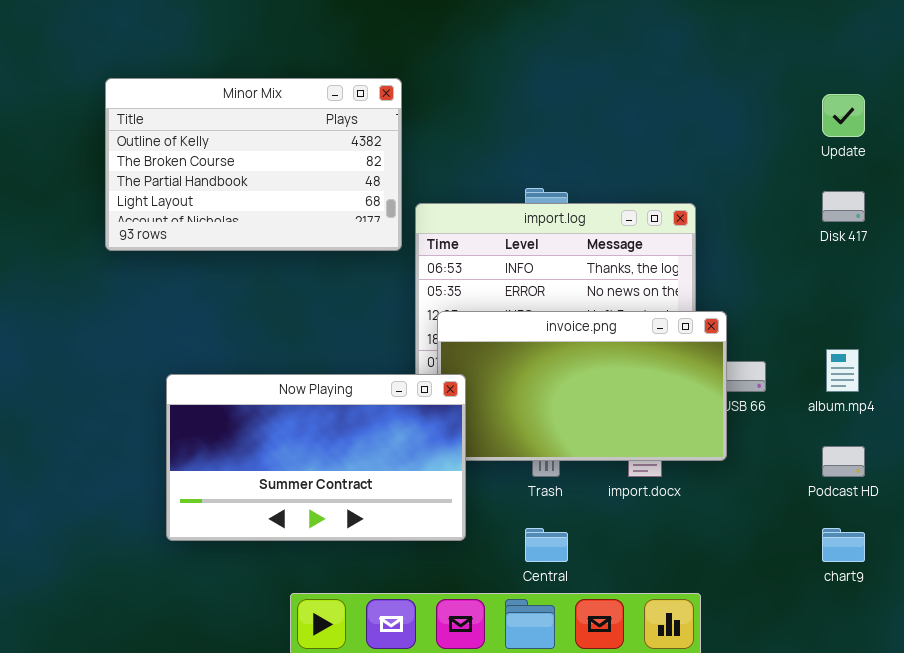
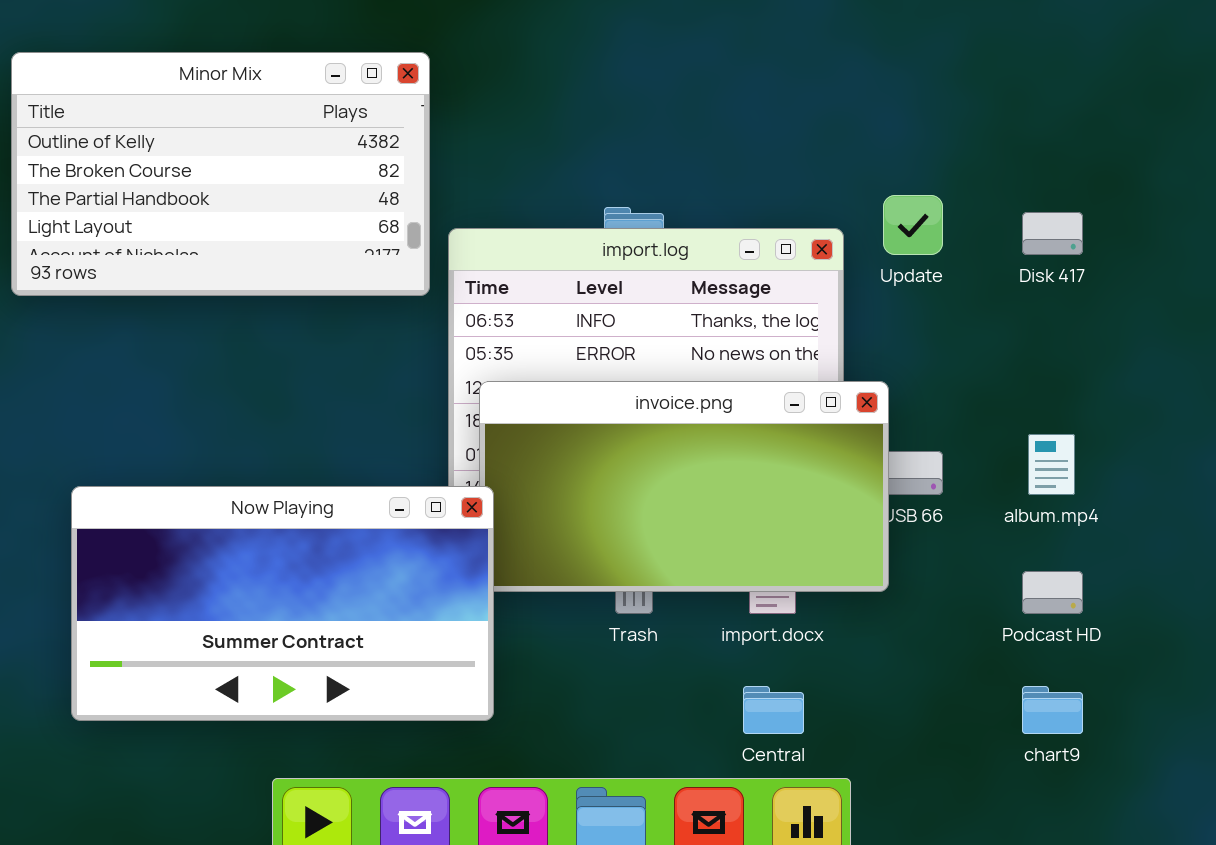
Update: [822,94,865,137] -> [883,195,943,255], moved
Now Playing: [166,374,466,541] -> [71,486,494,721], moved
Central: [525,528,568,562] -> [743,686,804,734], moved

